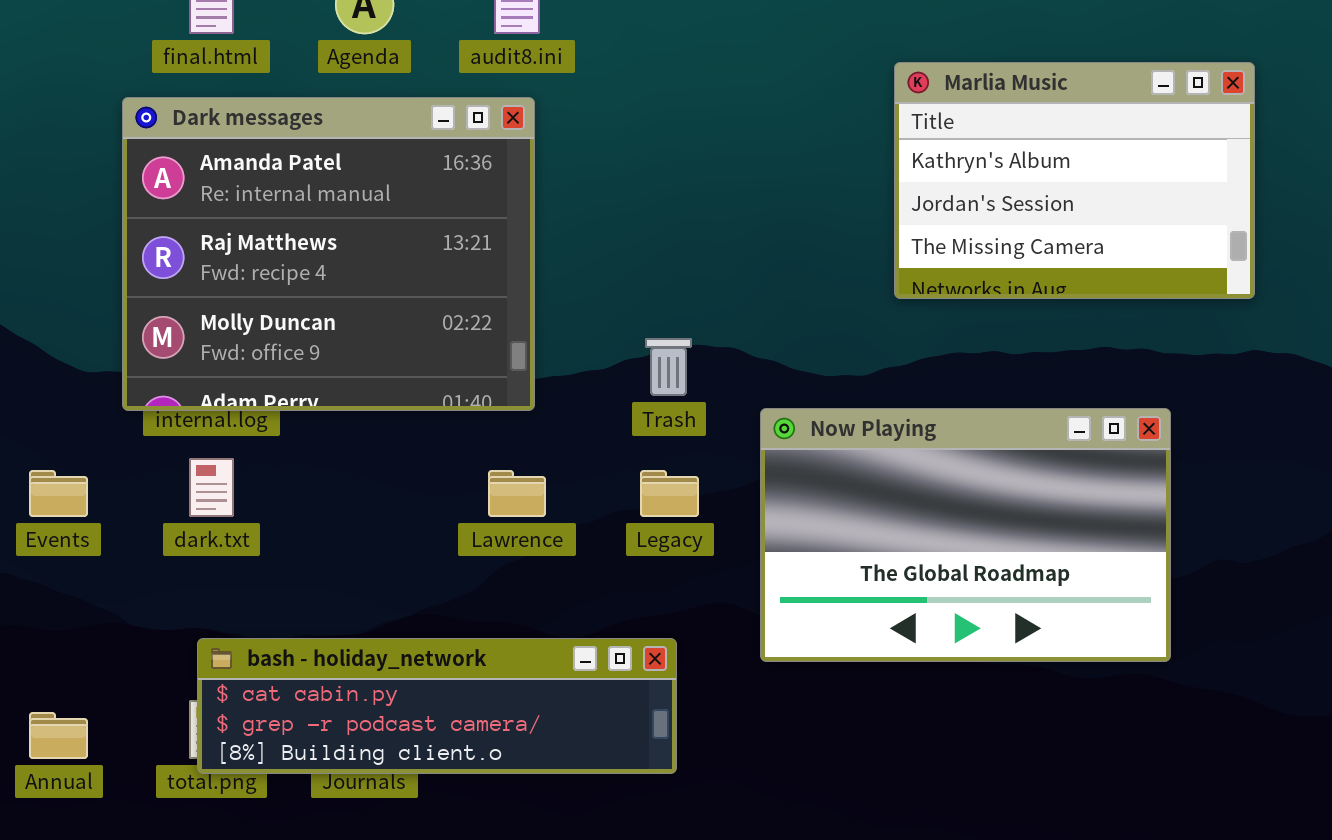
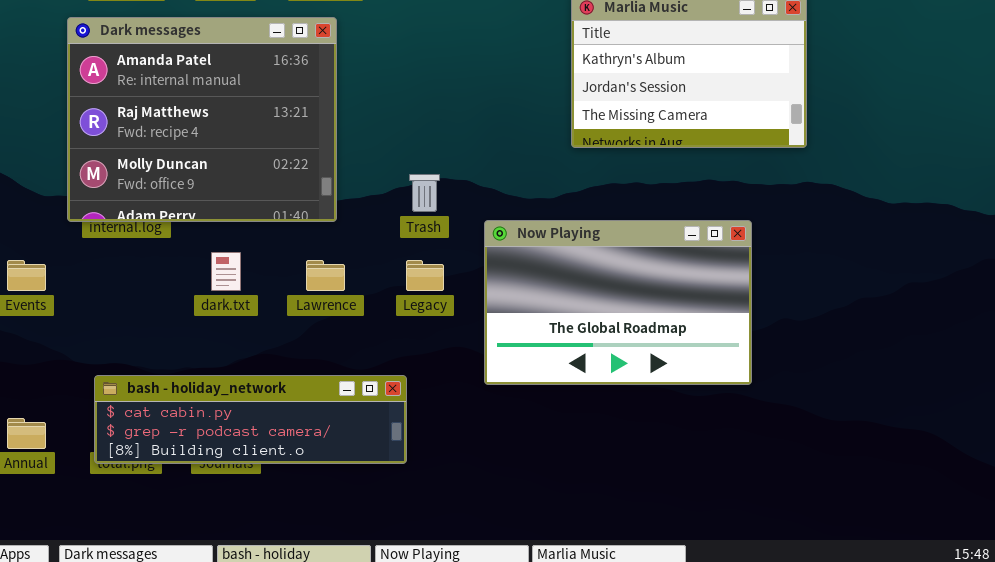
dark.txt: [189,458,234,517] -> [211,252,241,291], moved
bash - holiday_network: [197,638,677,774] -> [94,375,407,464], moved

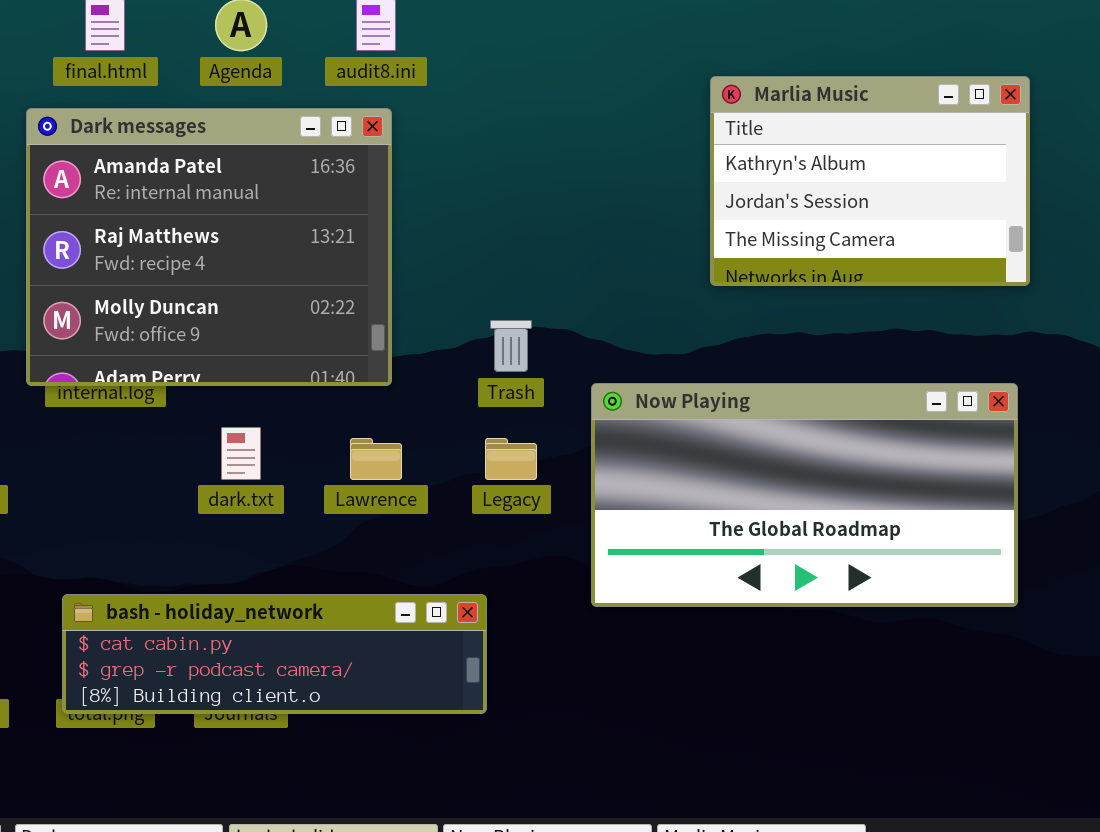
Now Playing: [484,220,752,385] -> [591,383,1018,607], resized

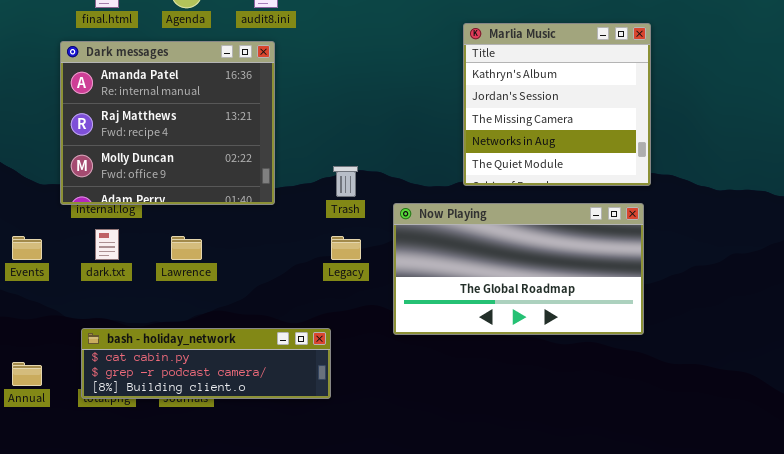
Marlia Music: [710,76,1030,286] -> [463,23,651,186], resized
dark.txt: [221,427,261,480] -> [95,229,119,260], moved
Lawrence: [350,438,402,480] -> [171,236,202,260], moved

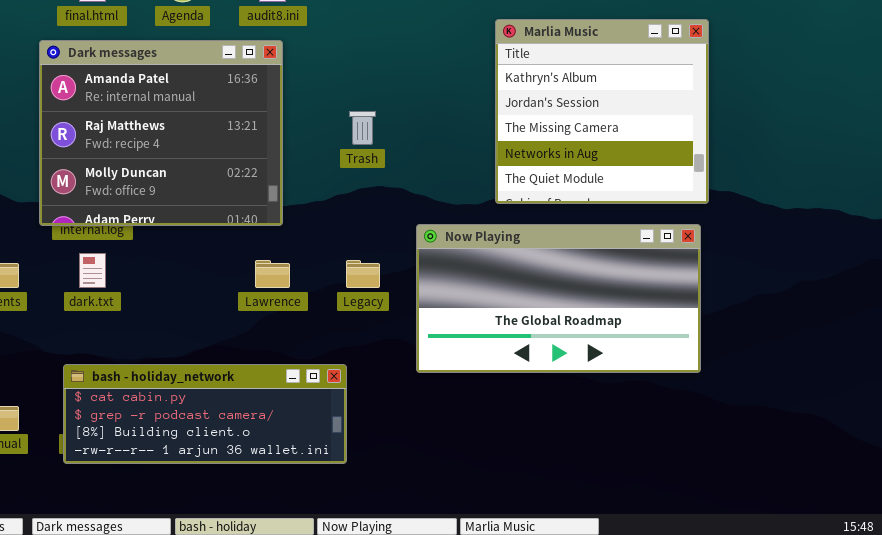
Trash: [333,166,358,197] -> [349,111,376,145], moved
Lawrence: [171,236,202,260] -> [255,260,290,288], moved
bash - holiday_network: [81,328,331,399] -> [63,364,347,464], resized

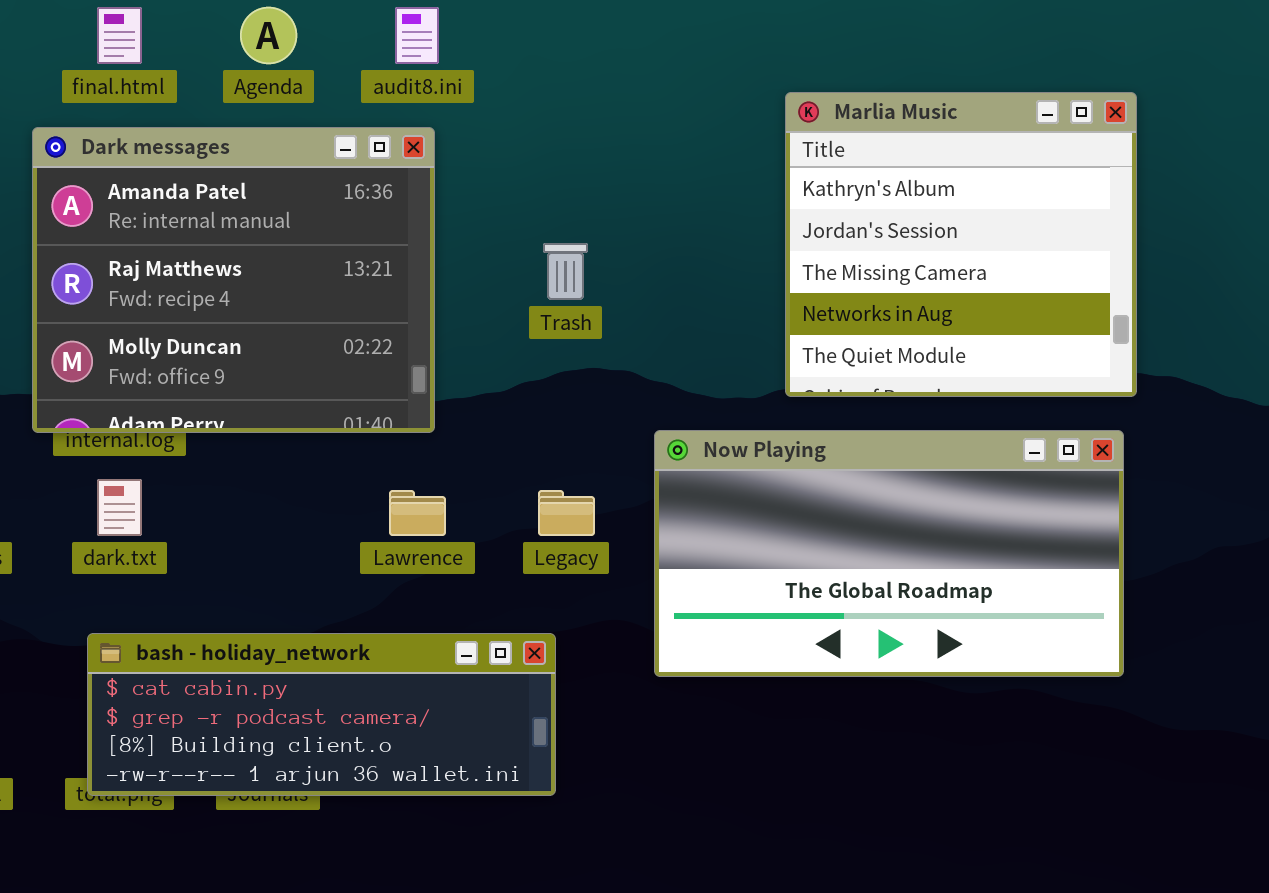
bash - holiday_network: [63,364,347,464] -> [87,633,556,796], moved

